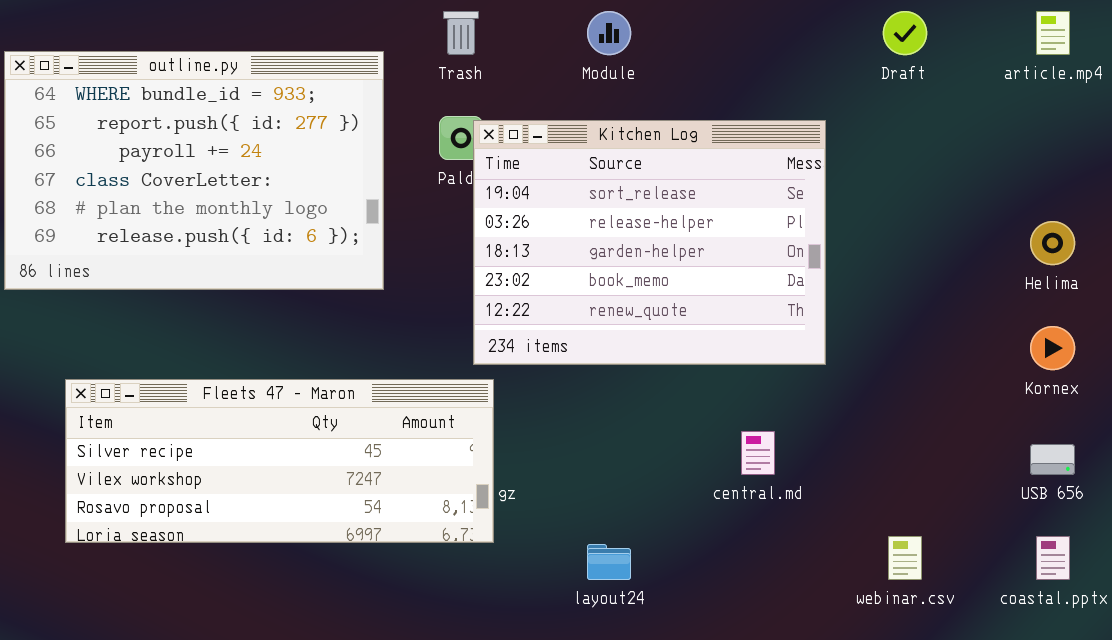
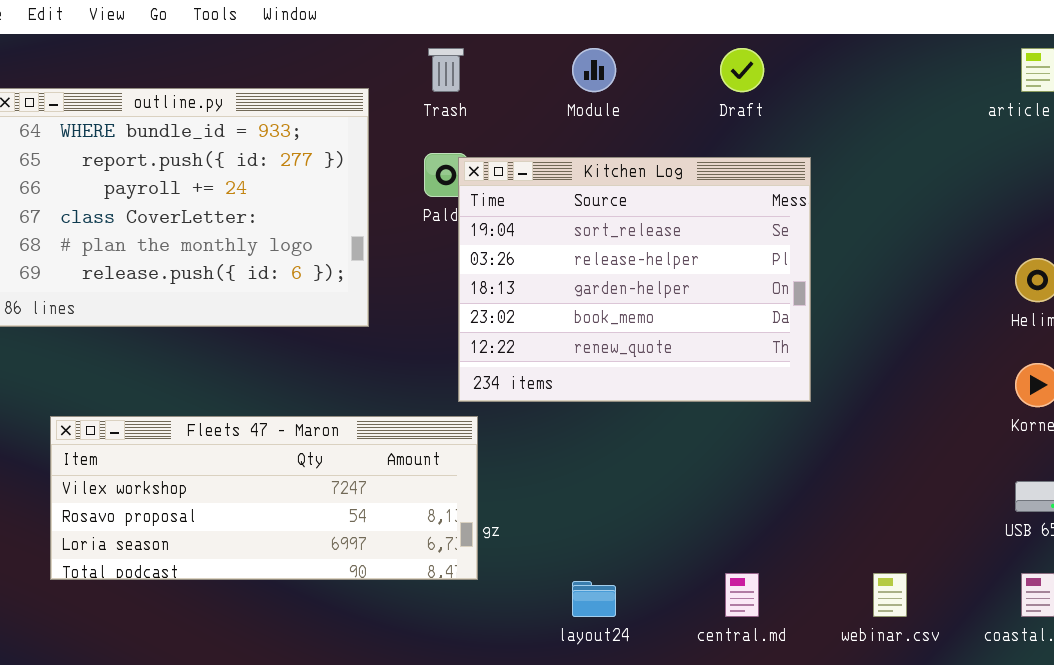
Draft: [883,11,927,55] -> [720,48,764,92], moved
Fleets 47 - Maron: [65,379,494,543] -> [50,416,478,580], scrolled down 1 row
central.md: [741,431,775,475] -> [725,573,759,617], moved

